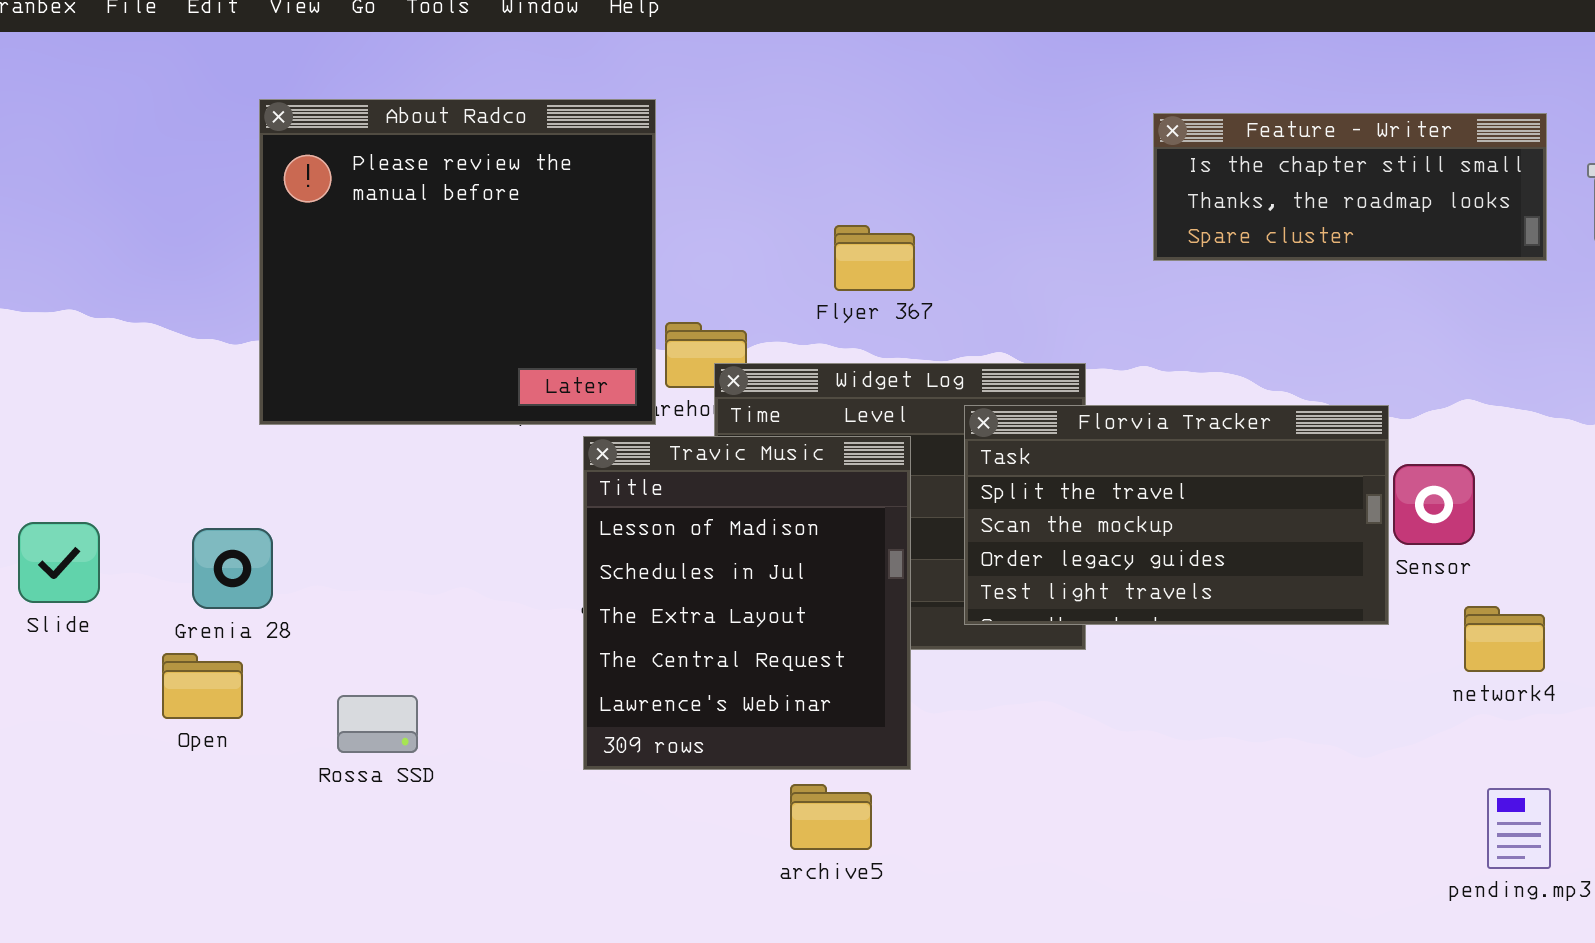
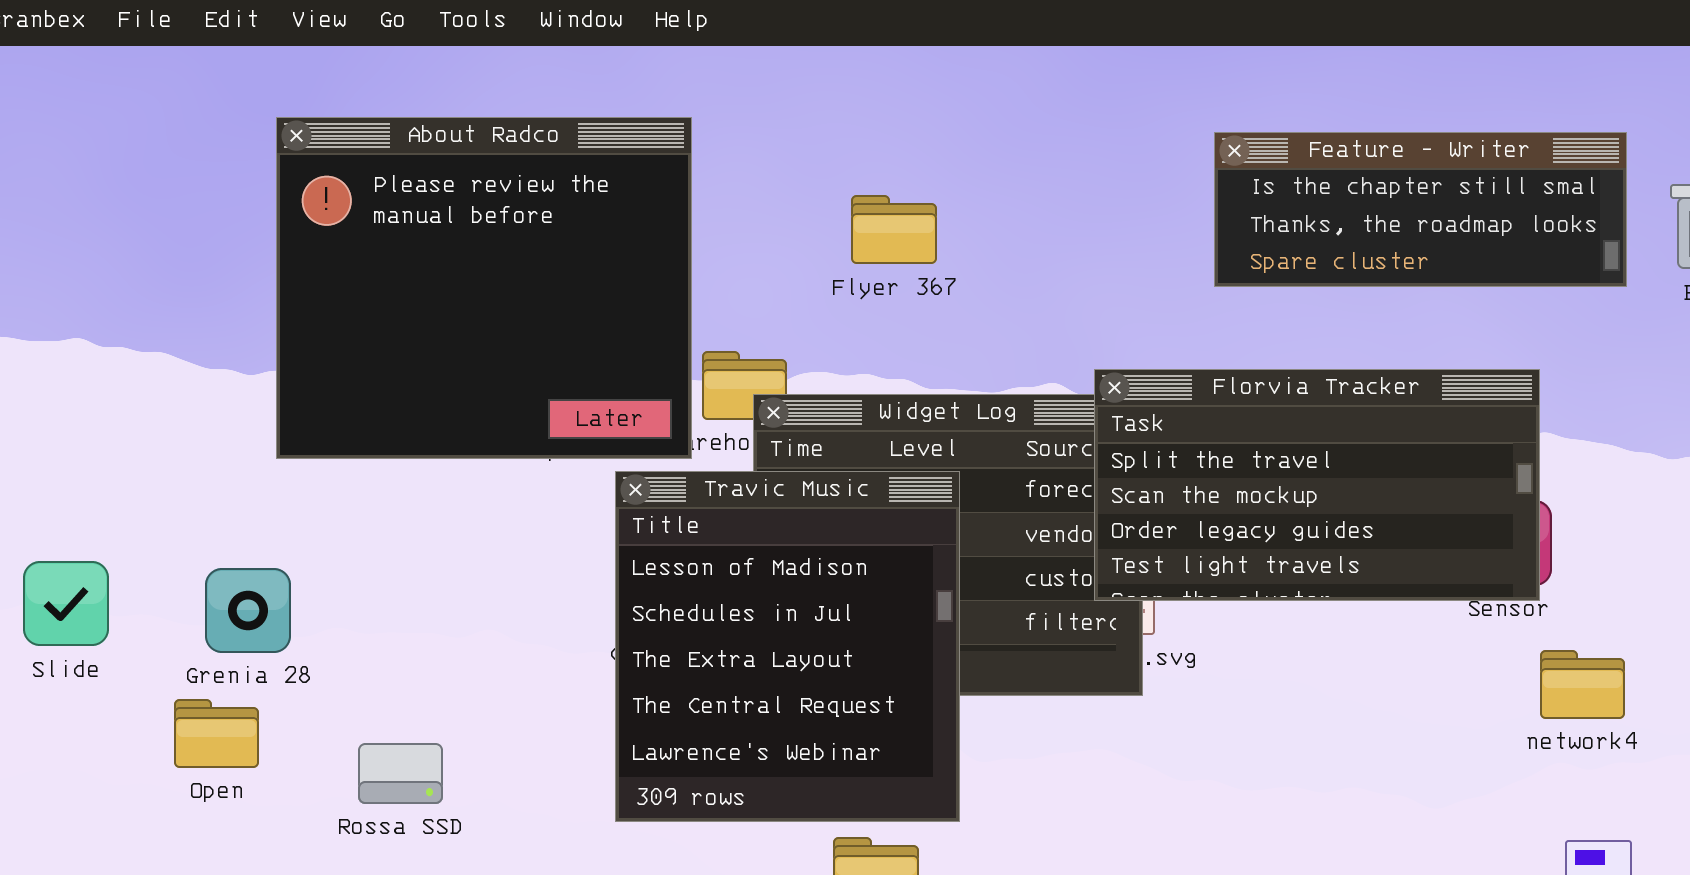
Flyer 367: [834,225,915,291] -> [851,195,937,264], moved
Florvia Tracker: [964,405,1389,625] -> [1094,369,1540,601], moved

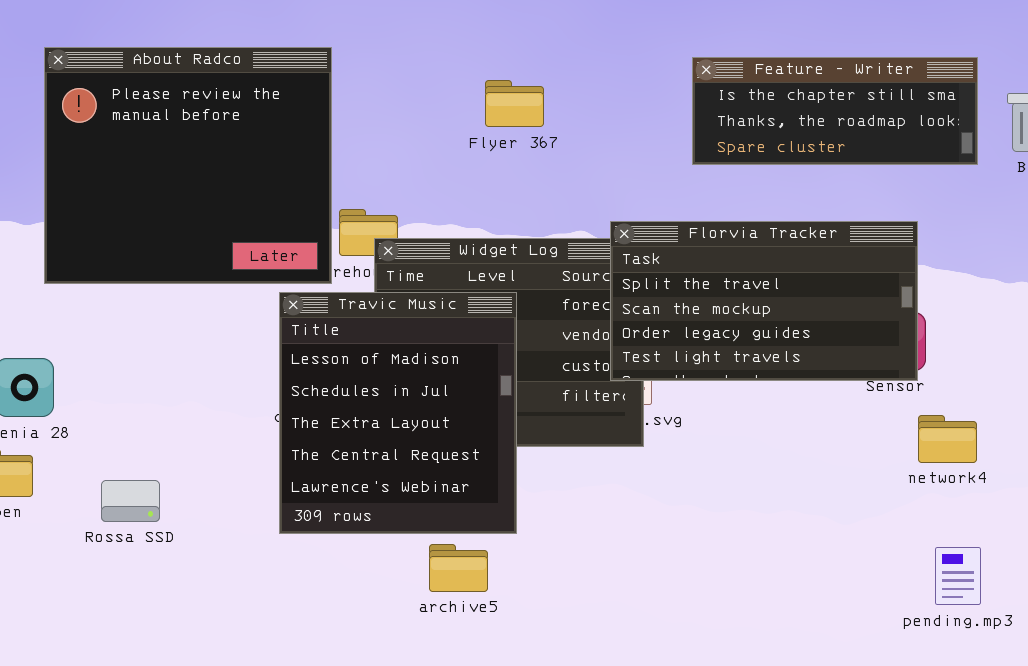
Flyer 367: [851,195,937,264] -> [485,80,544,127], moved

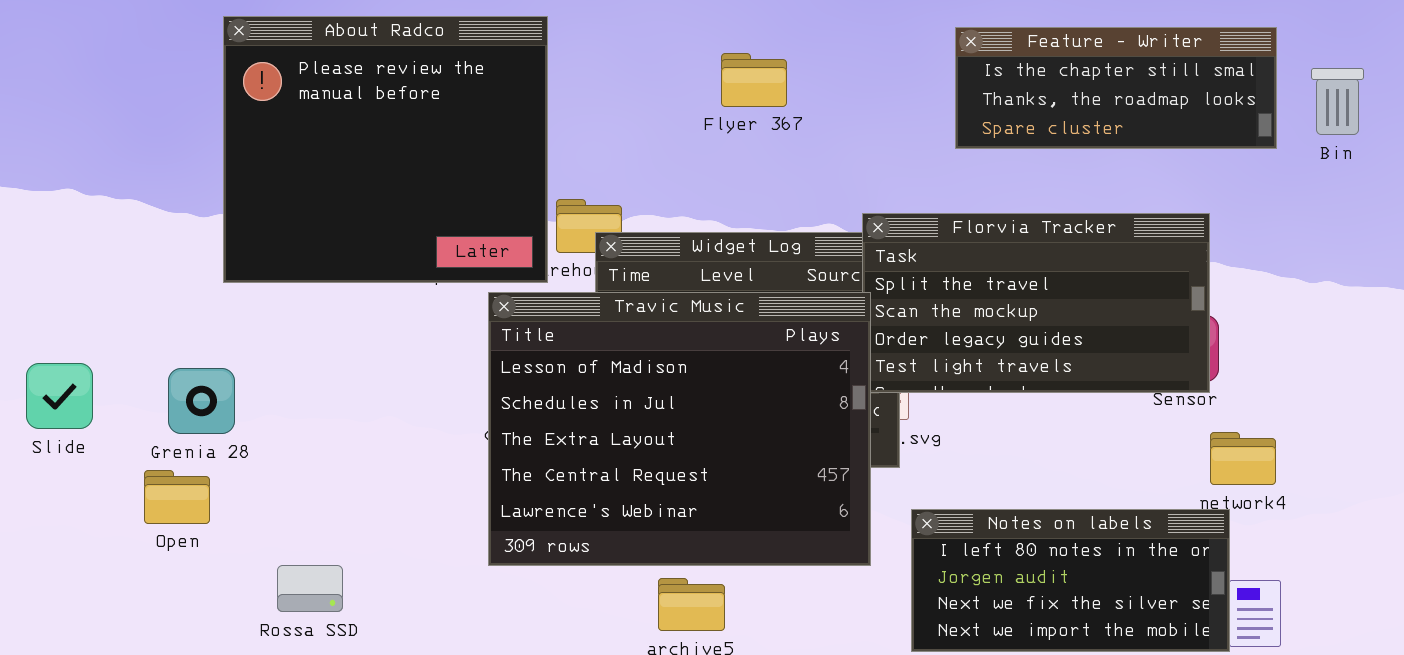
Travic Music: [279,292,517,534] -> [488,292,871,566], resized
Rossa SSD: [101,480,160,522] -> [277,565,343,612], moved
Notes on labels: none -> [911,509,1230,652], opened

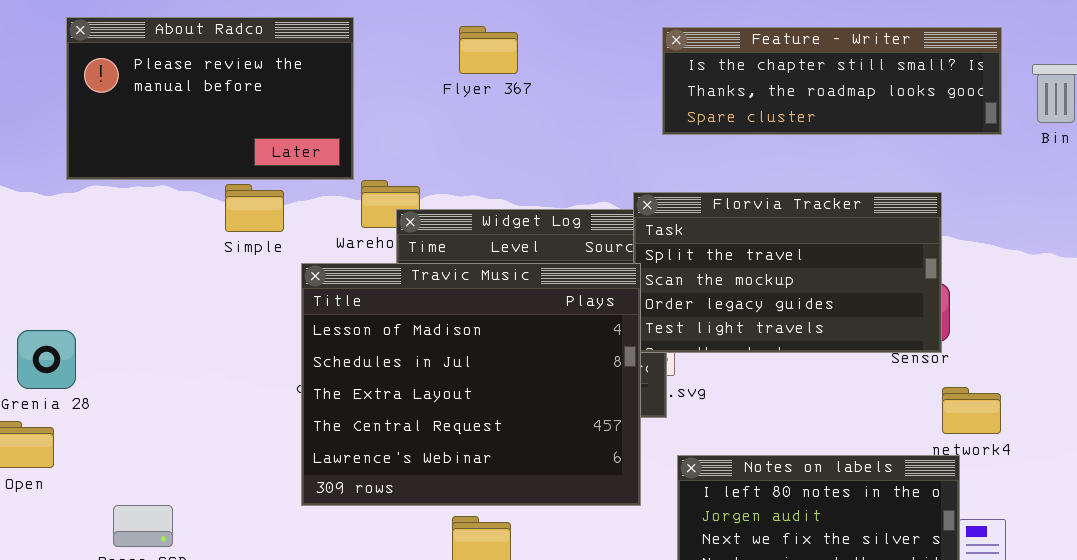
About Radco: [223,16,548,283] -> [66,17,354,180], resized
Feature - Writer: [955,27,1277,149] -> [662,27,1002,135], resized
Flyer 367: [721,53,787,107] -> [459,26,518,74], moved

